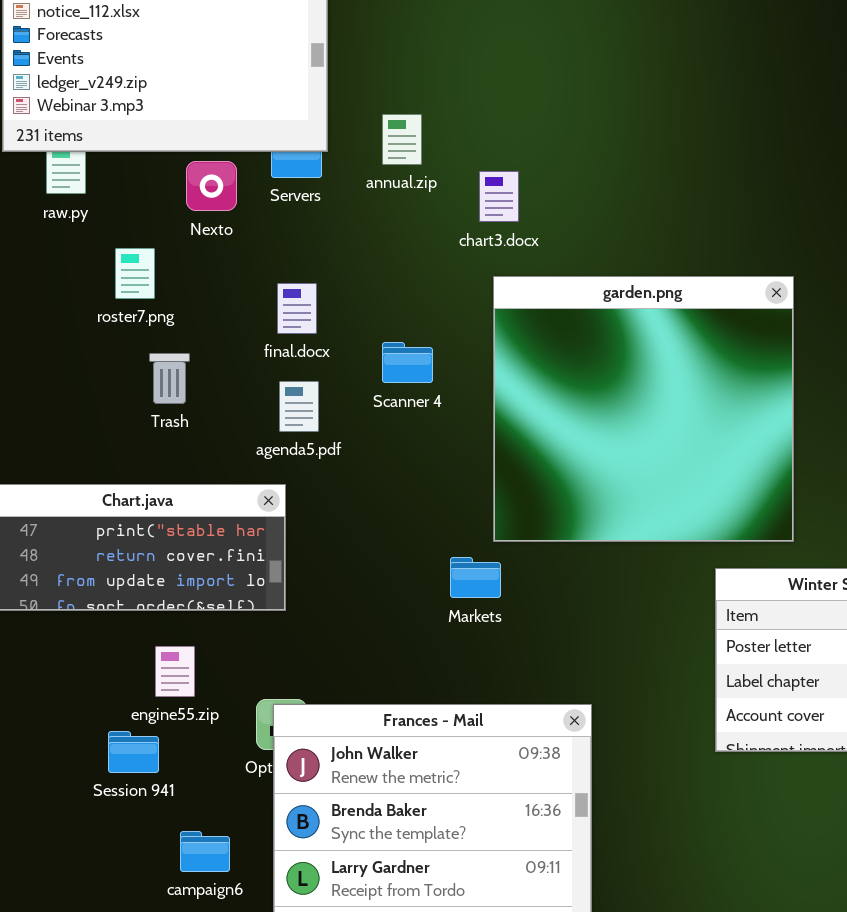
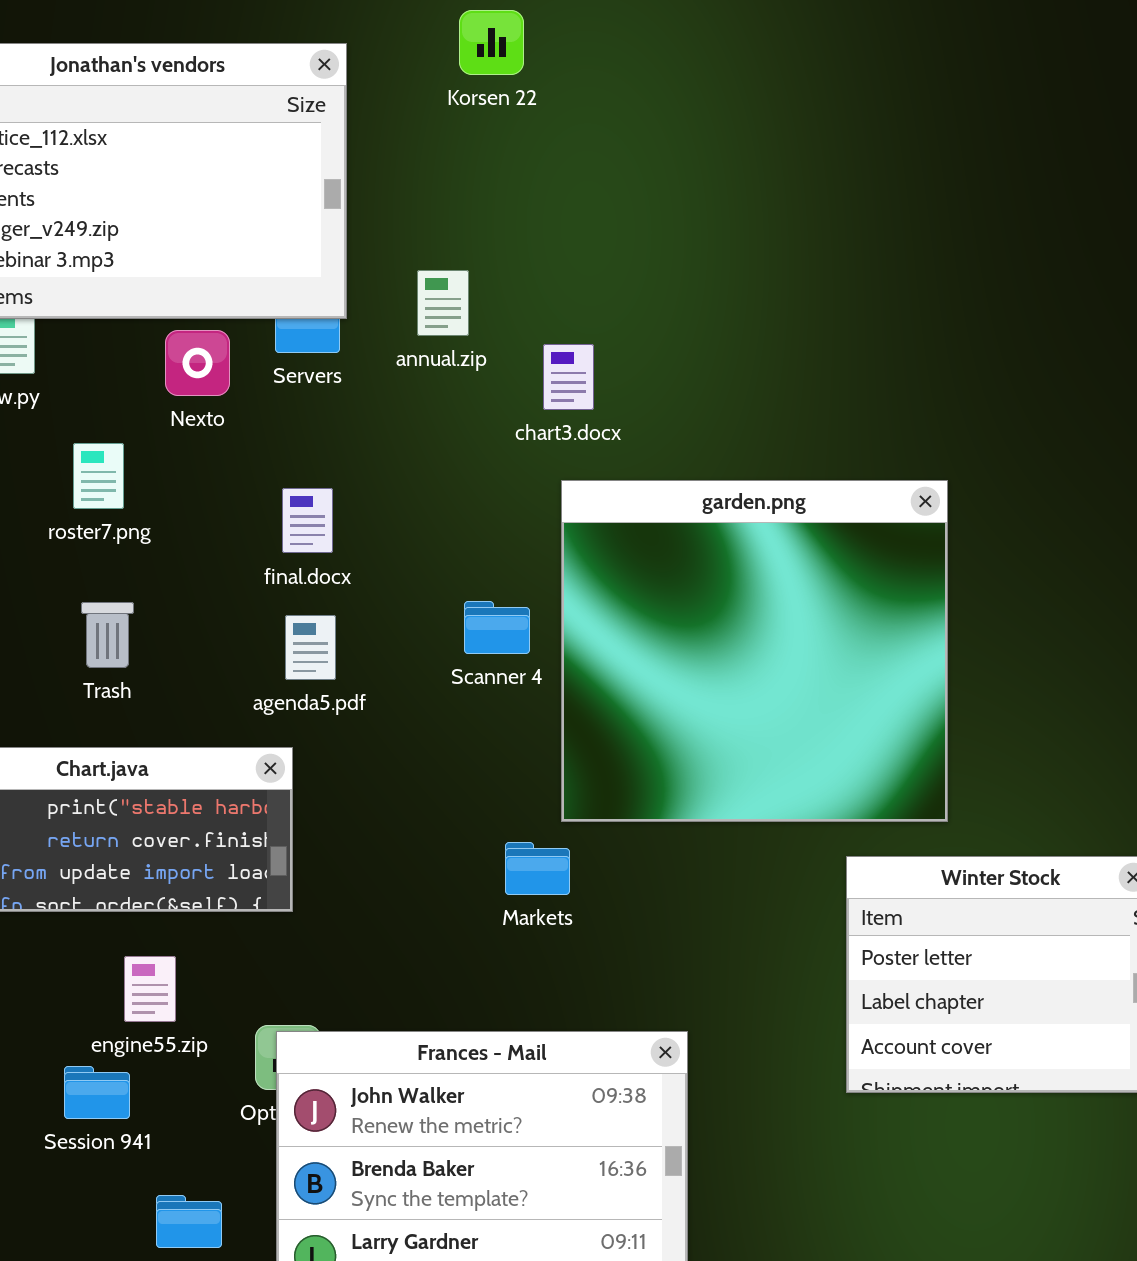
Scanner 4: [382,342,433,383] -> [464,601,530,654], moved
Trash: [149,353,190,404] -> [81,602,134,668], moved

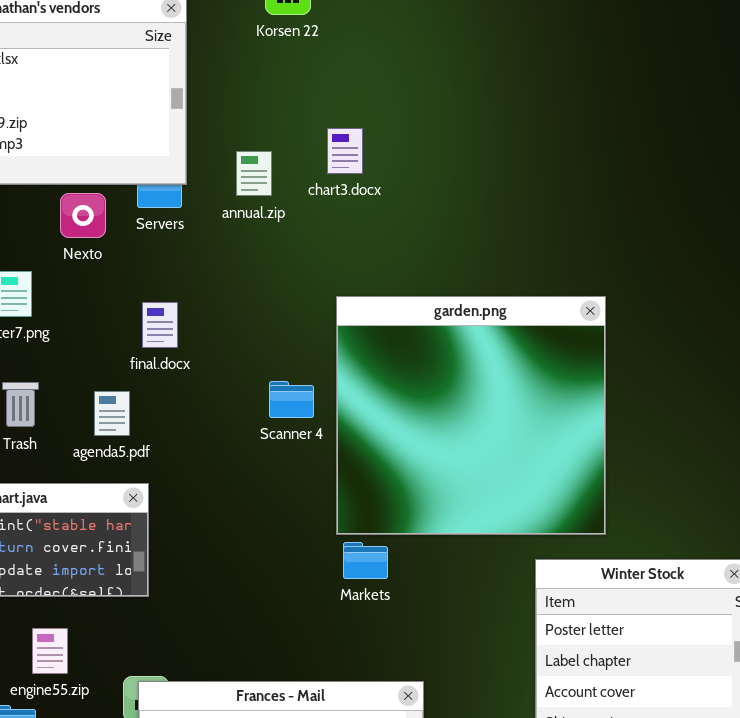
chart3.docx: [543,344,594,410] -> [327,128,363,174], moved
agenda5.pdf: [285,615,336,680] -> [94,391,130,436], moved
Markets: [505,842,570,895] -> [343,542,388,579], moved

